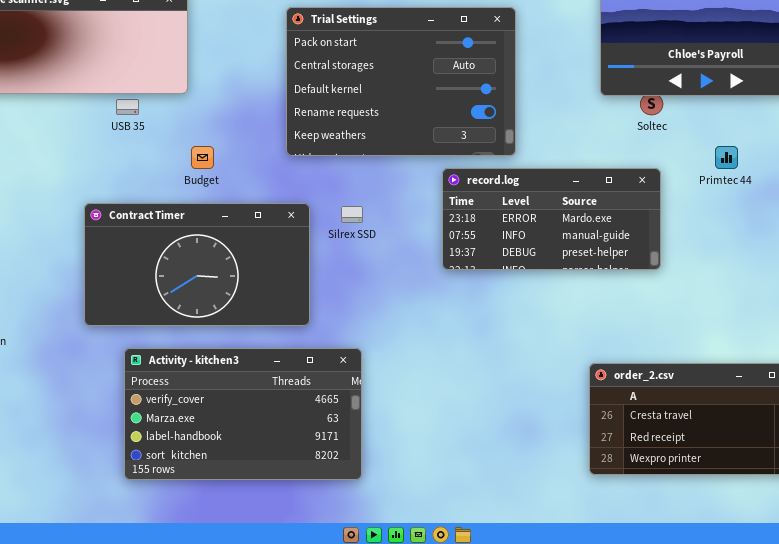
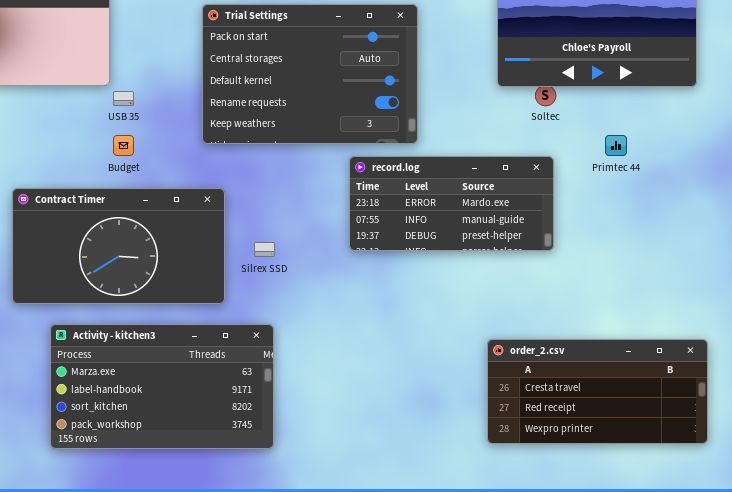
USB 35: [116,99,139,115] -> [113,91,134,106], moved
Silrex SSD: [341,206,363,223] -> [254,242,275,257], moved
Activity - kitchen3: [124,348,362,480] -> [50,324,274,449], scrolled down 1 row

